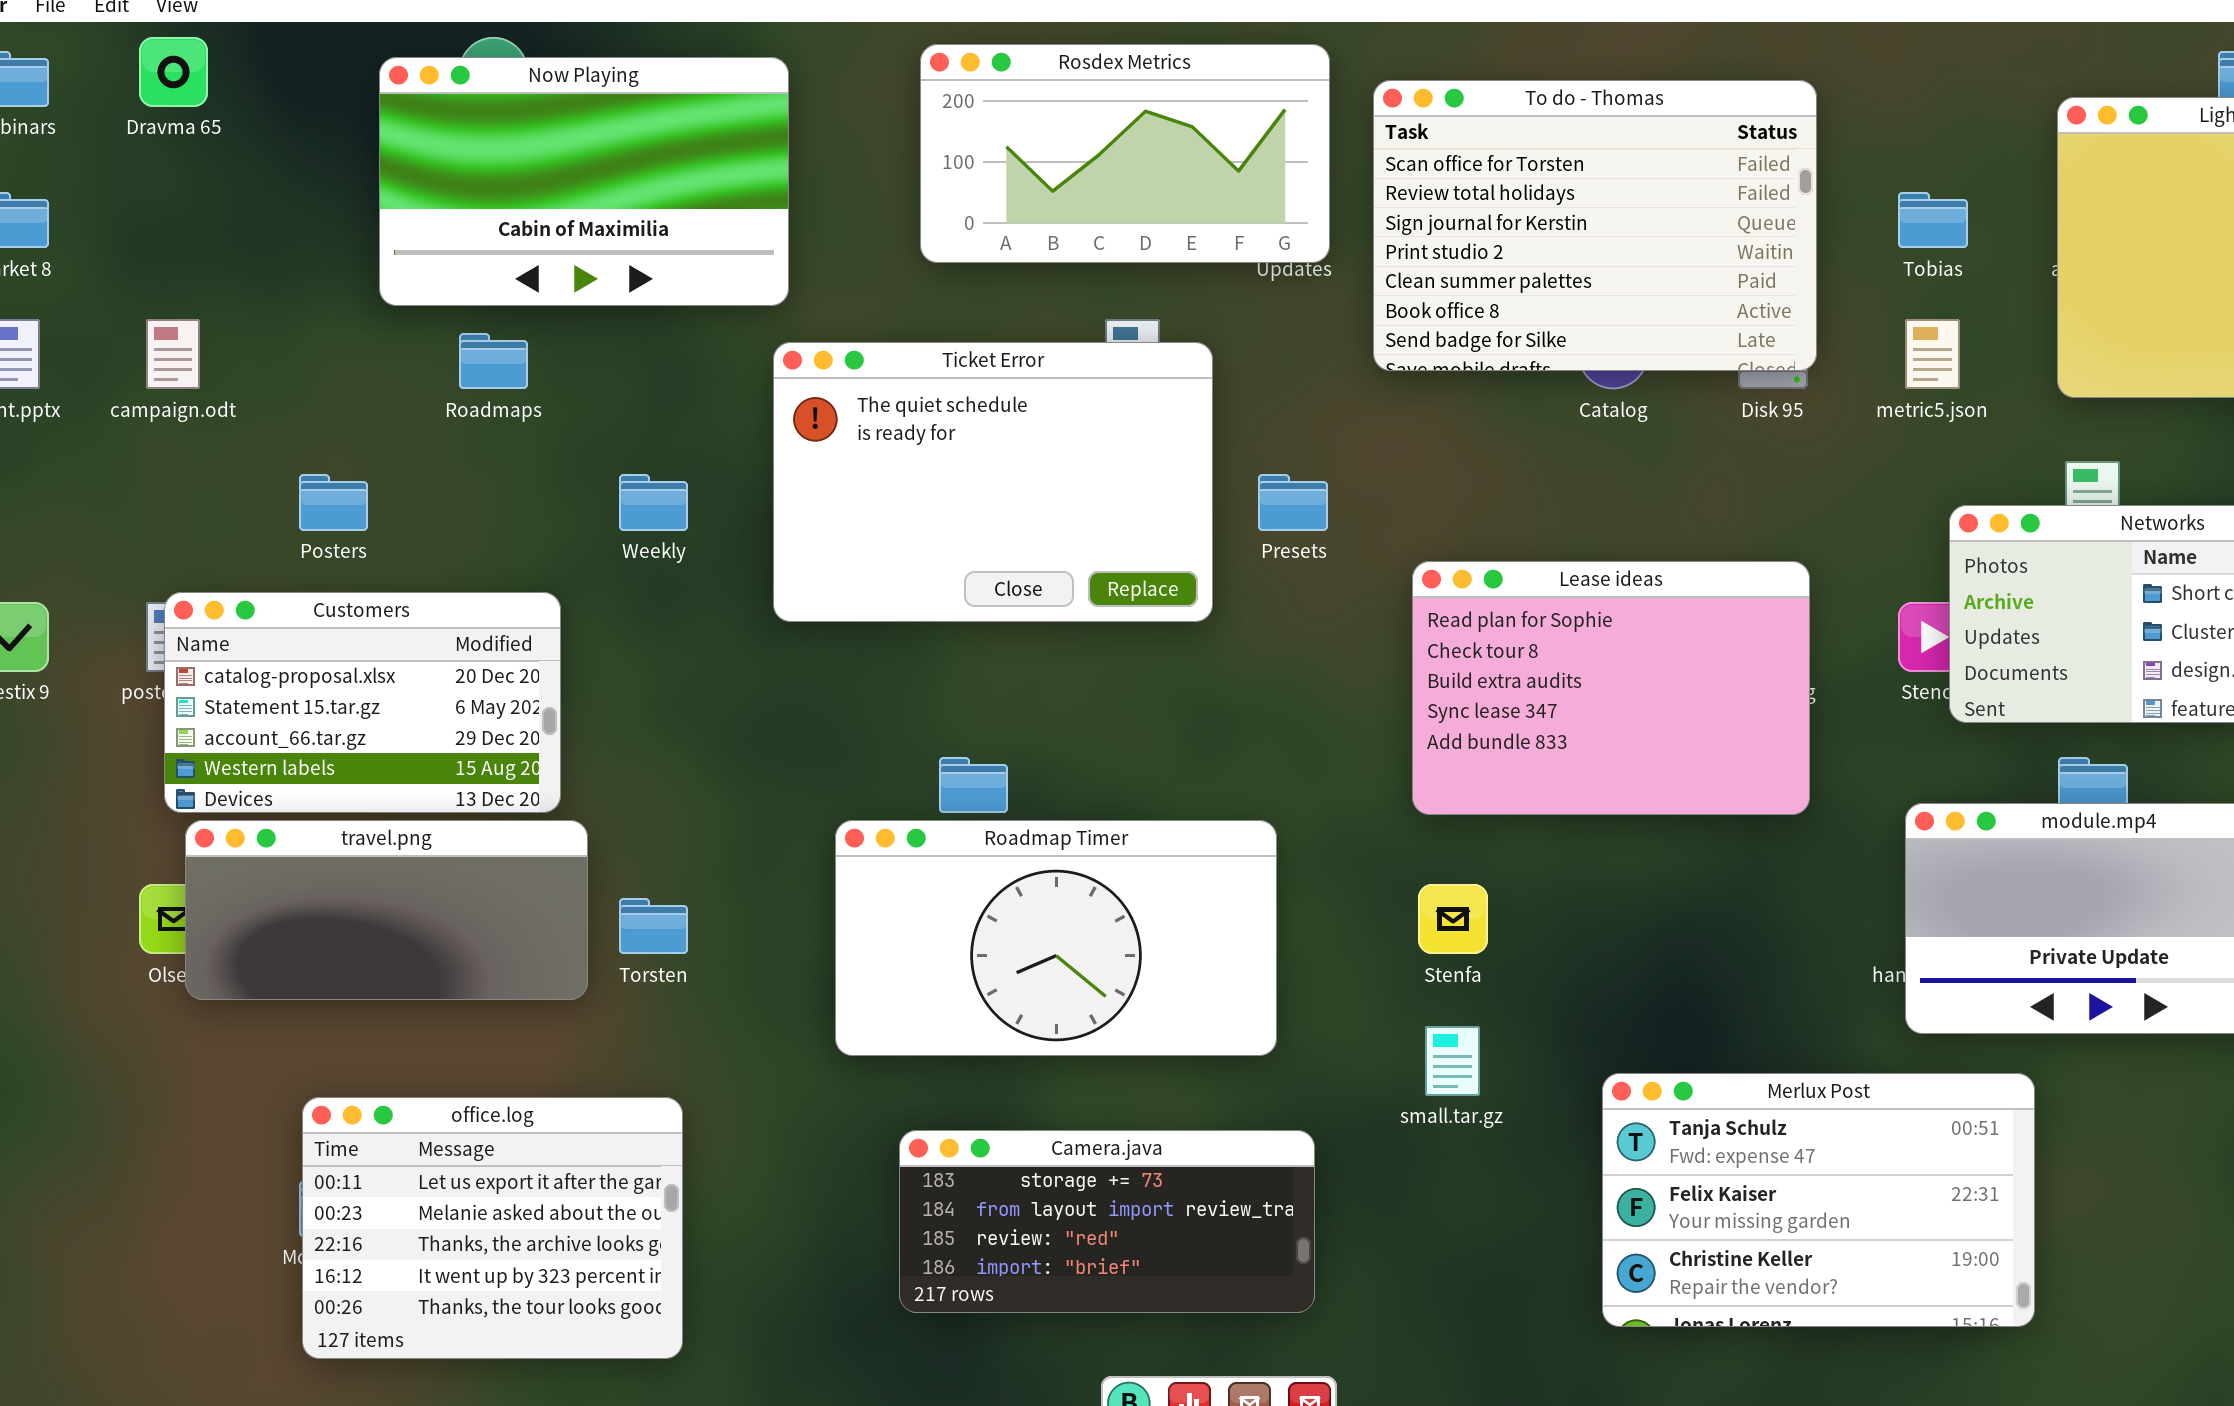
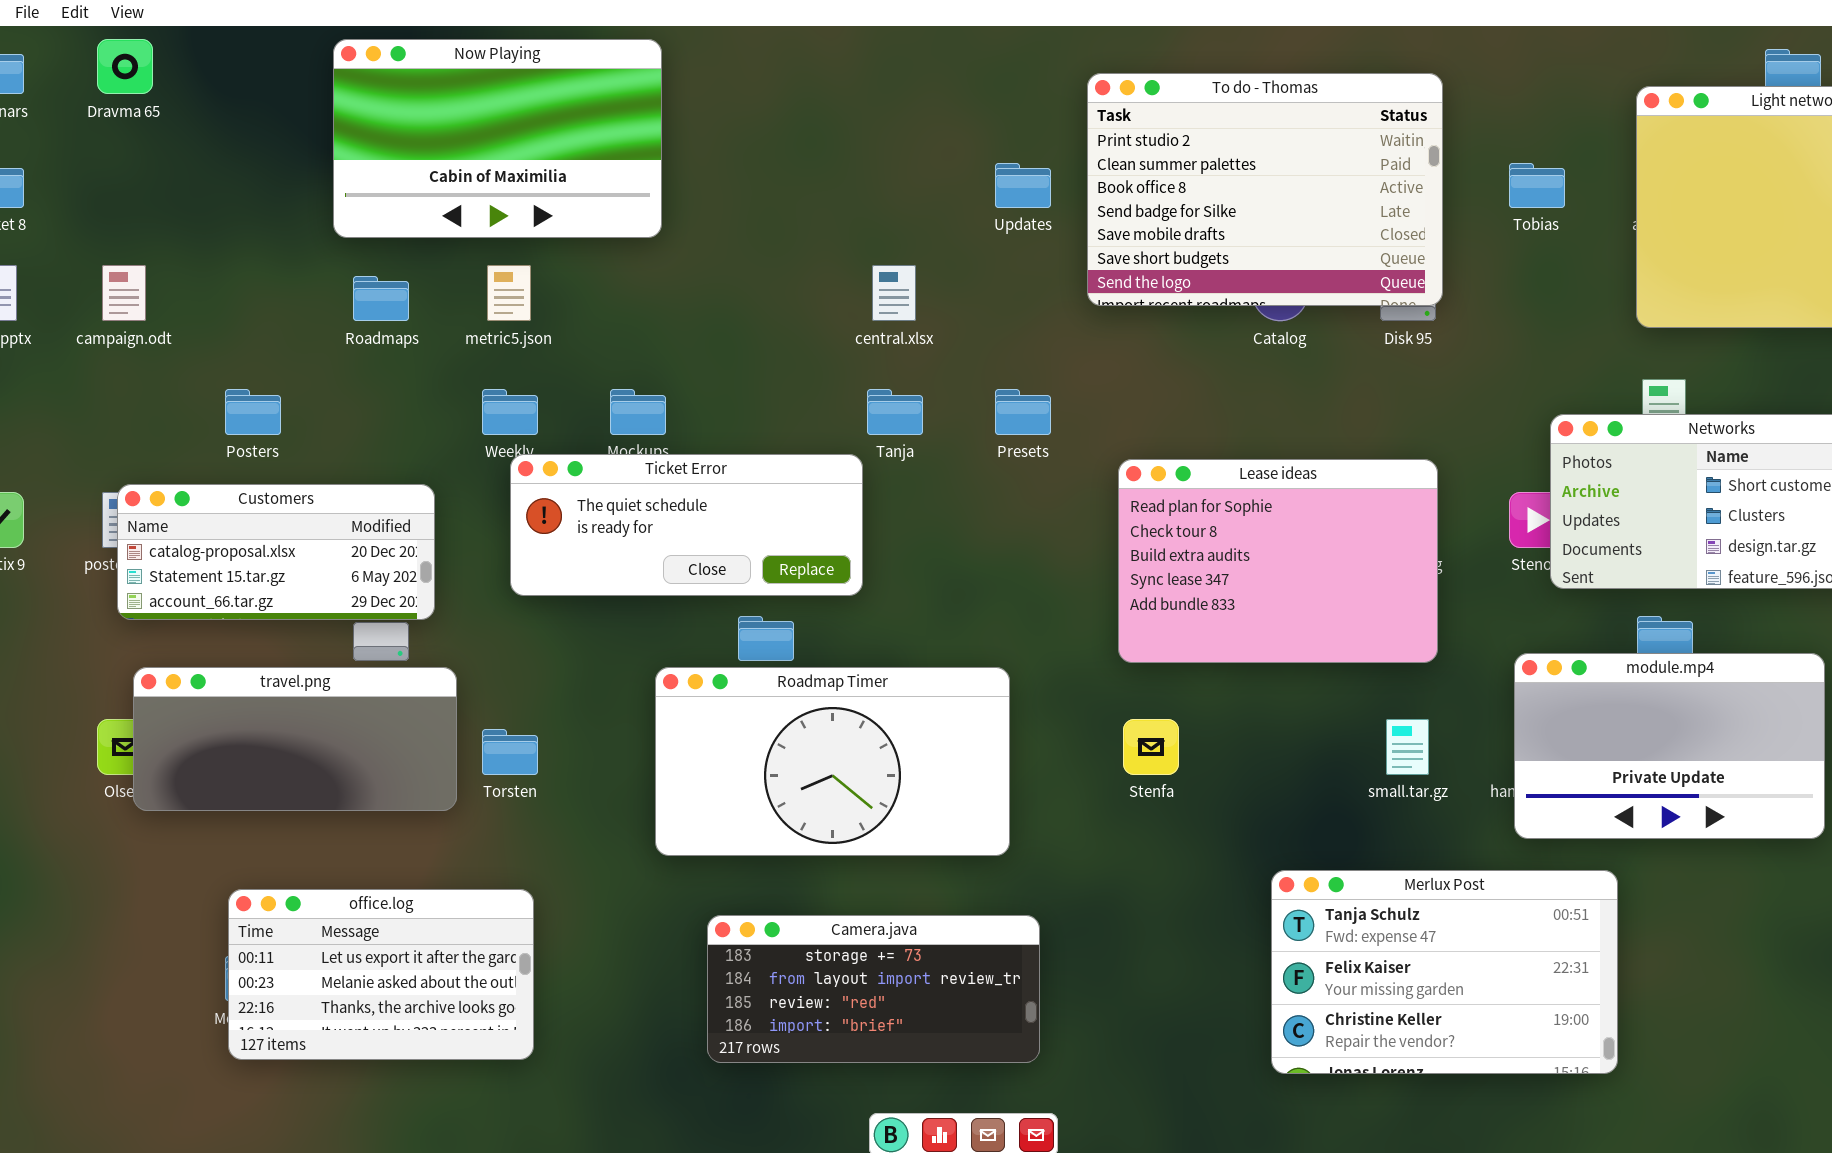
Rosdex Metrics: [920,44,1330,263] -> none, closed
Now Playing: [379,57,789,306] -> [333,39,662,238], moved
To do - Thomas: [1373,80,1817,371] -> [1087,73,1443,306], scrolled down 3 rows
metric5.json: [1905,319,1960,389] -> [487,265,531,321], moved
Ticket Error: [773,342,1213,622] -> [510,454,863,596], moved, resized
Customers: [164,592,561,813] -> [117,484,435,620], resized
small.tar.gz: [1425,1026,1480,1096] -> [1386,719,1429,775], moved
office.log: [302,1097,683,1359] -> [228,889,534,1060], resized

